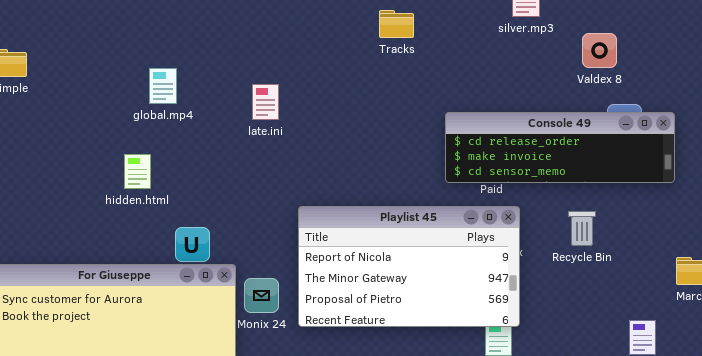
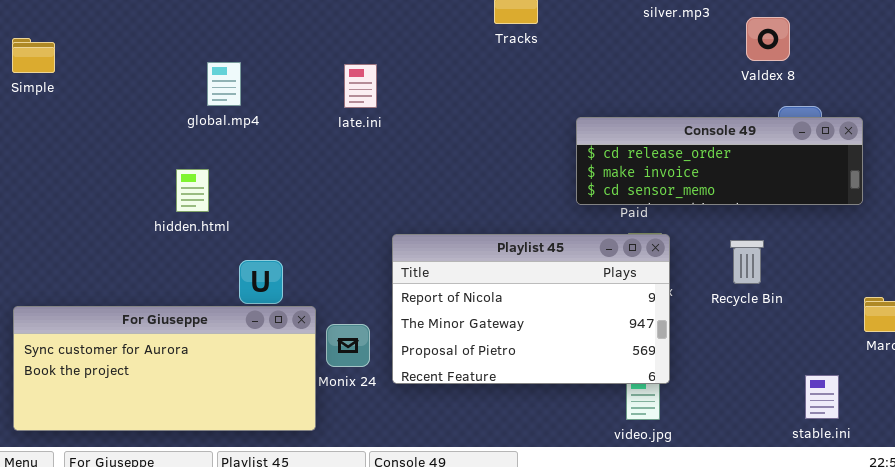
late.ini: [252,84,279,120] -> [344,64,377,108], moved

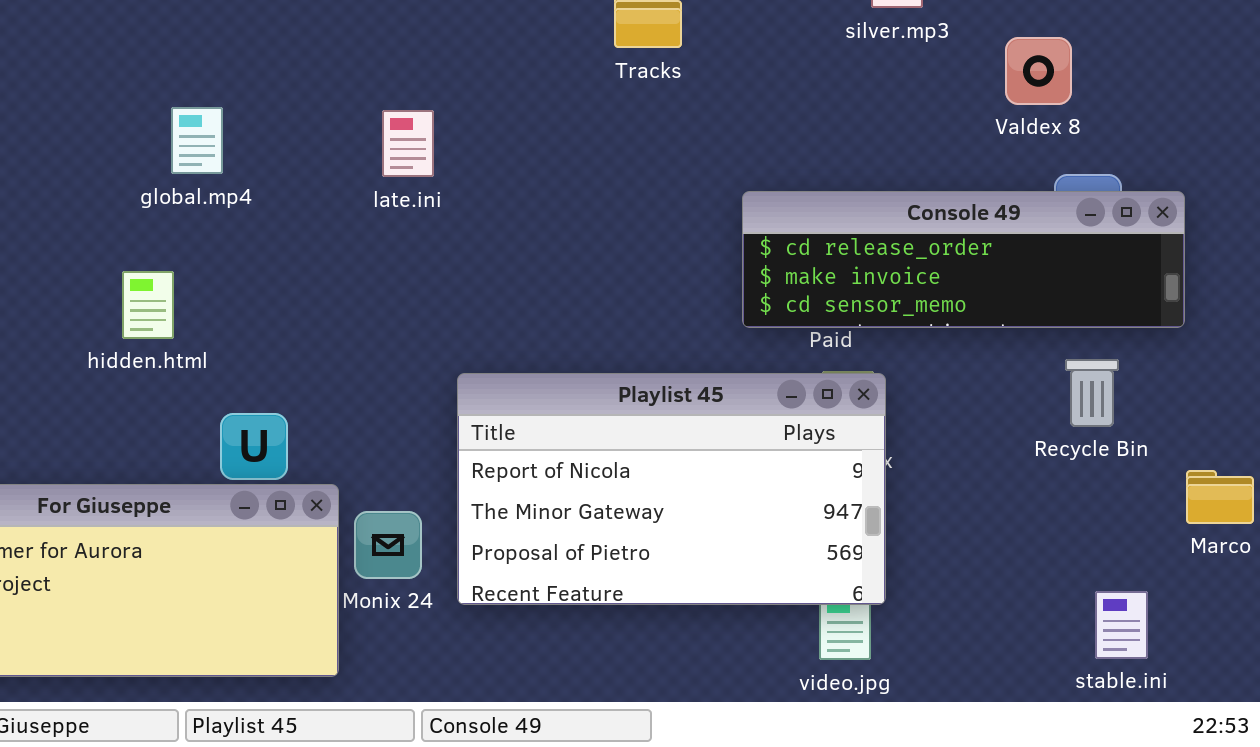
Recycle Bin: [730,240,764,284] -> [1065,359,1119,427], moved

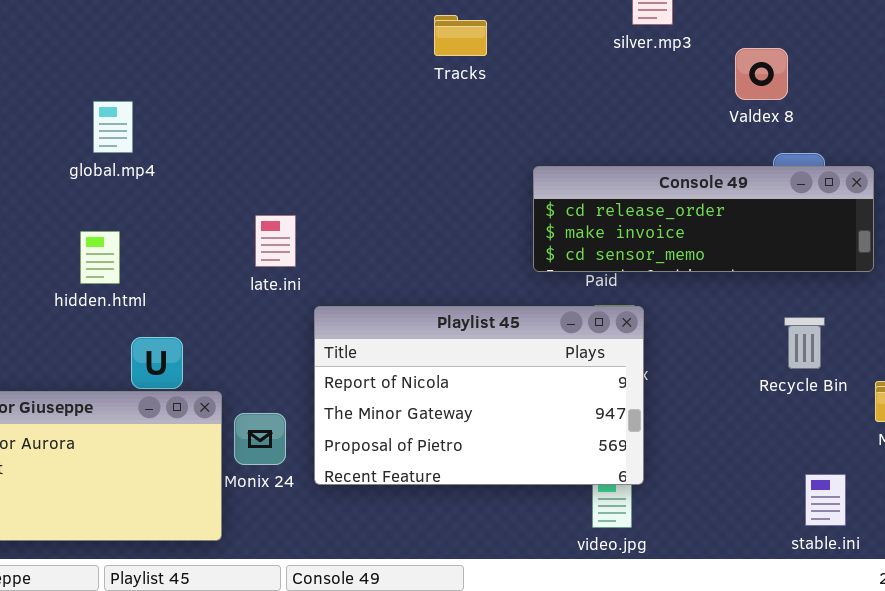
late.ini: [382,110,434,177] -> [255,215,296,267], moved
hidden.html: [122,271,174,339] -> [80,231,120,284], moved
Recycle Bin: [1065,359,1119,427] -> [784,317,825,369], moved

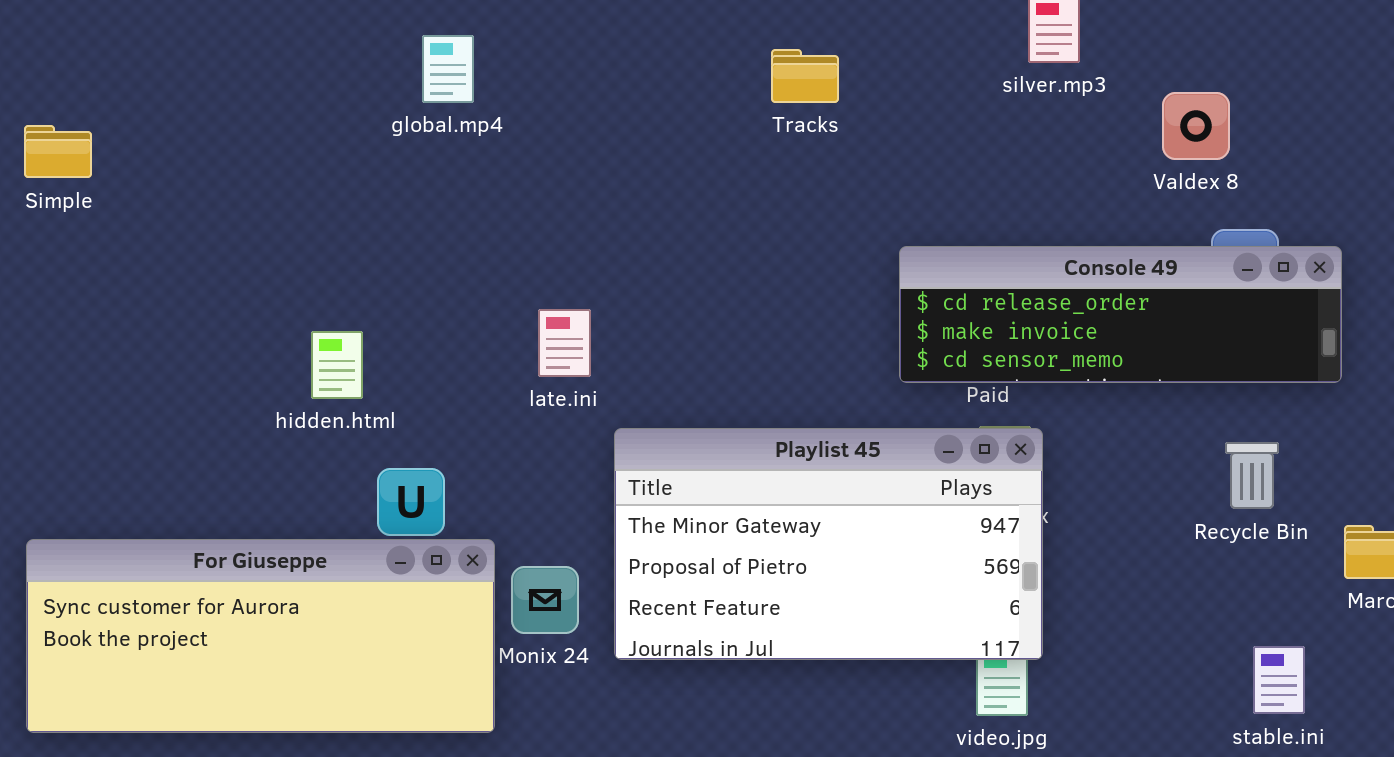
global.mp4: [93,101,133,153] -> [422,35,474,103], moved
Playlist 45: [314,306,644,485] -> [614,428,1043,660], scrolled down 1 row

